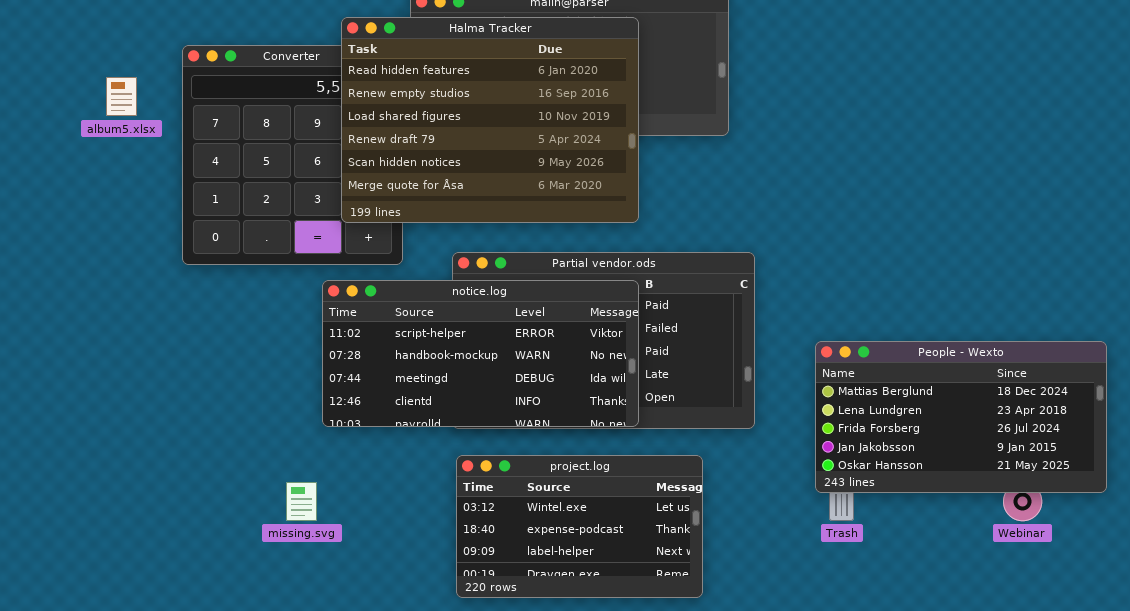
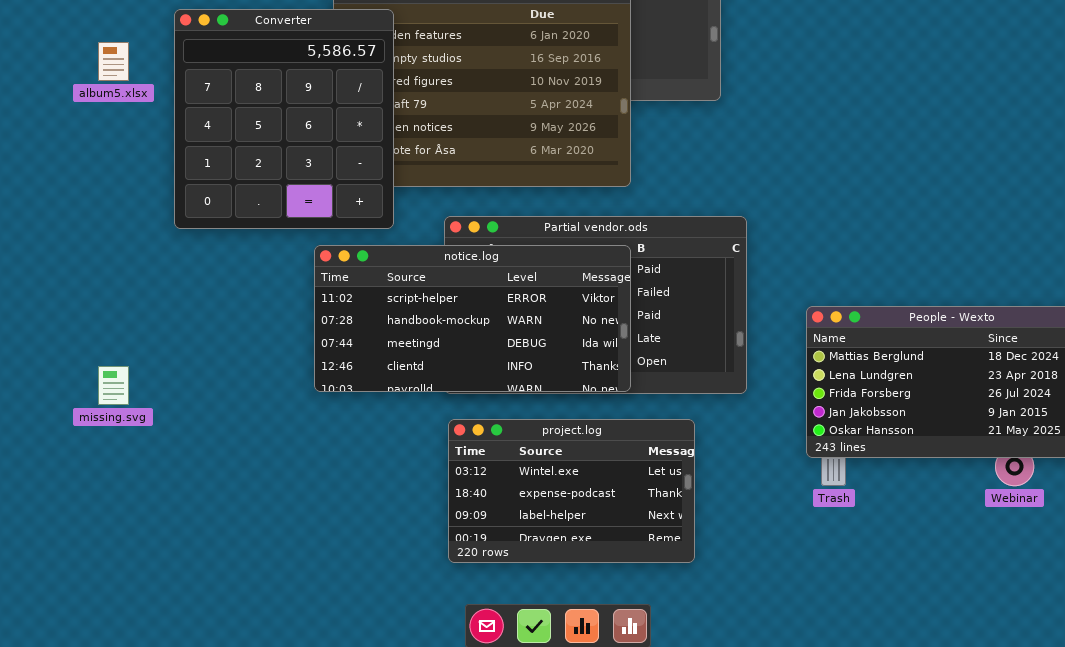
Converter: [182,45,403,265] -> [174,9,394,229], raised
missing.svg: [286,482,317,521] -> [98,366,129,405], moved

